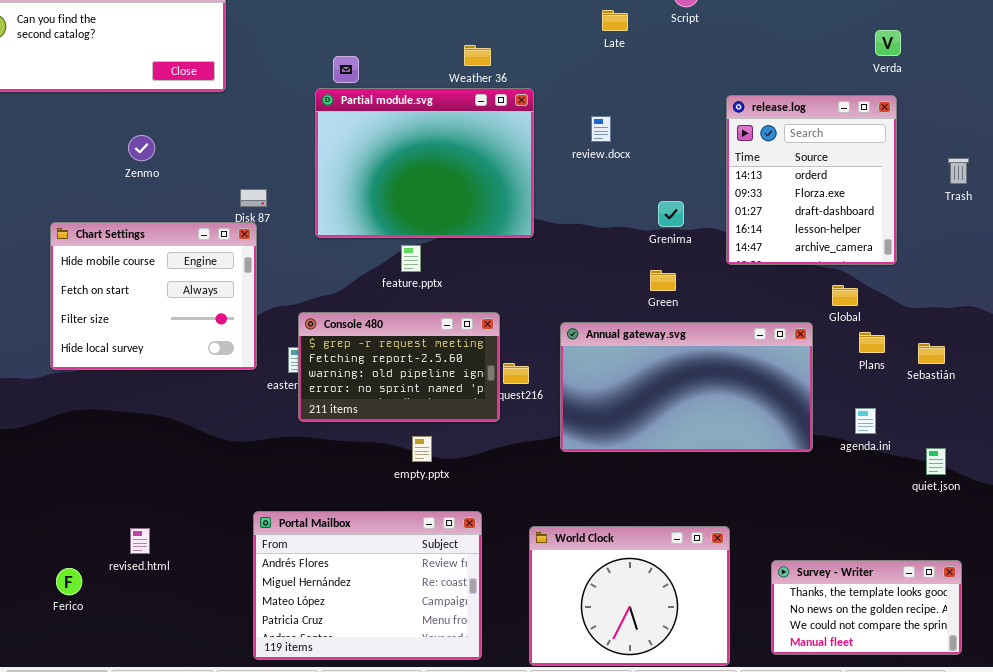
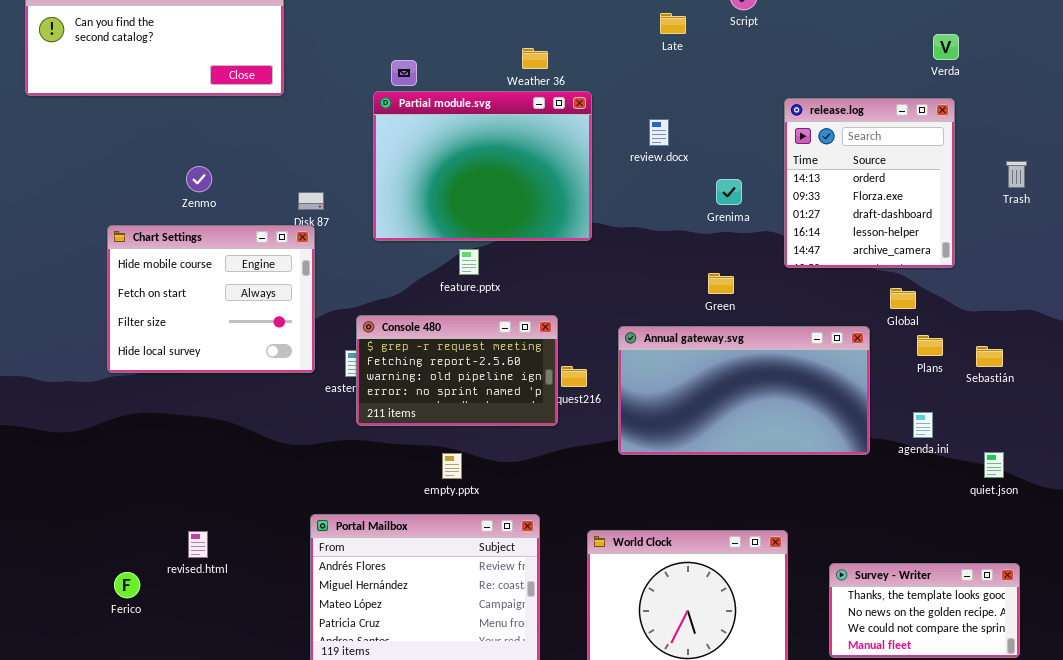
Zenmo: [128,135,155,161] -> [186,166,212,192], moved
Grenima: [658,201,684,227] -> [716,179,742,205], moved
empty.pptx: [412,436,432,462] -> [442,453,462,479], moved

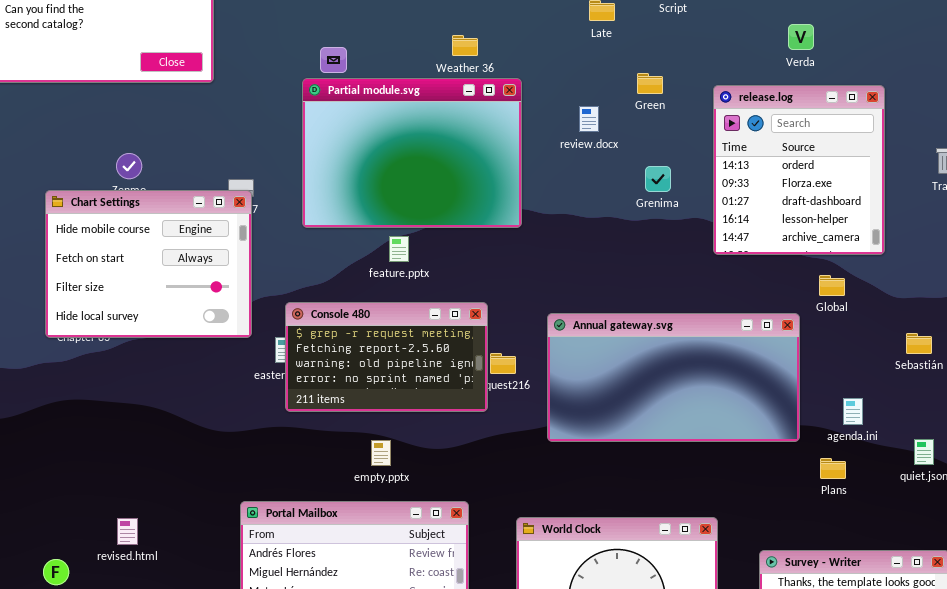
Verda: [933,34,959,60] -> [788,24,814,50], moved
Chart Settings: [107,225,315,373] -> [45,190,252,338], moved
Green: [708,273,734,294] -> [637,73,663,94], moved
Plans: [917,335,943,356] -> [820,458,846,479], moved

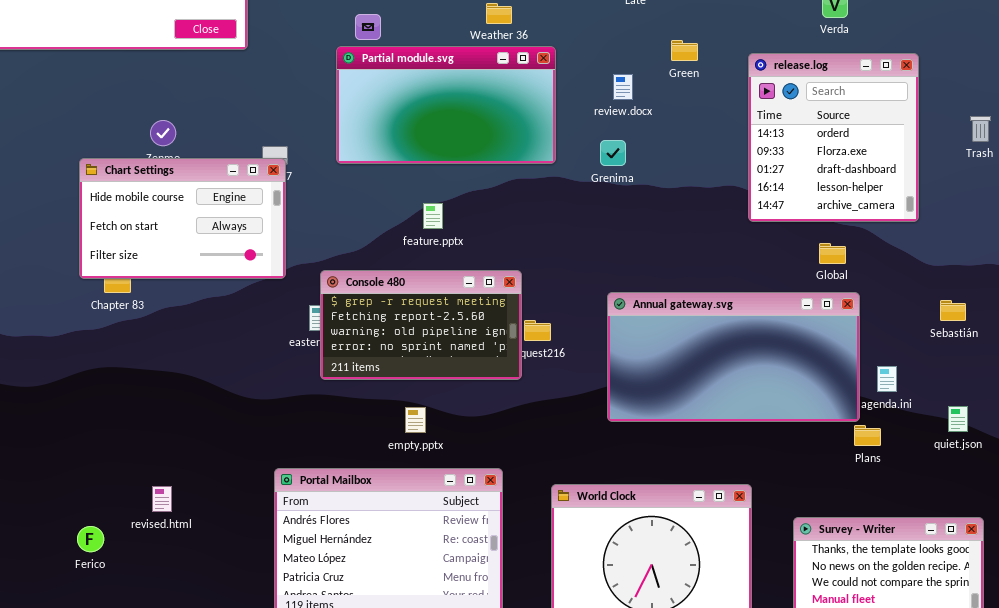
Partial module.svg: [302,78,522,228] -> [336,46,556,164], resized
Grenima: [645,166,671,192] -> [600,140,626,166], moved
Chart Settings: [45,190,252,338] -> [79,158,286,279], resized
Global: [819,275,845,296] -> [819,243,846,264], moved
Annual gateway.svg: [547,313,800,442] -> [607,292,860,422], moved

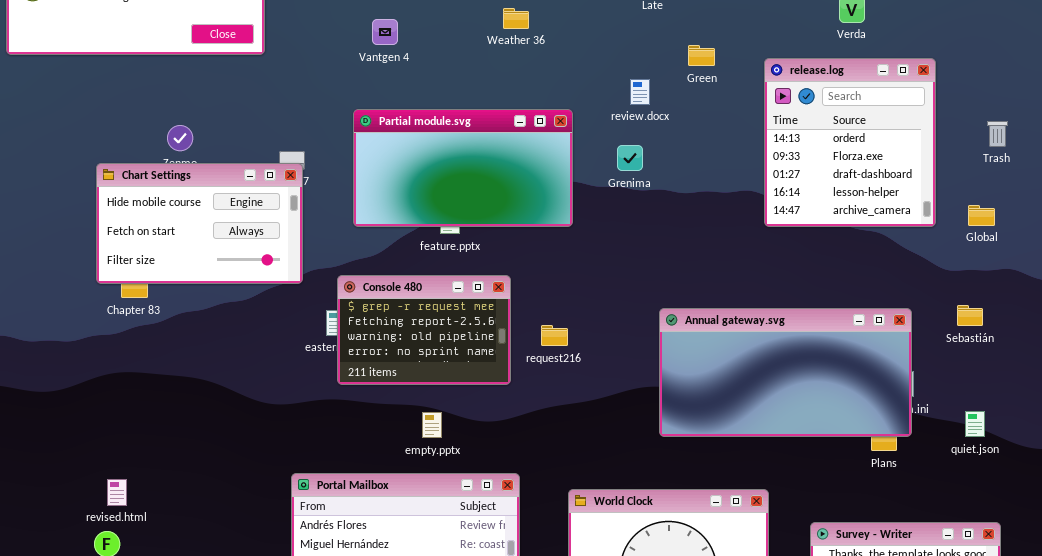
Partial module.svg: [336,46,556,164] -> [353,109,573,227], moved
Global: [819,243,846,264] -> [968,205,995,226], moved
Console 480: [320,270,522,380] -> [337,275,511,385], resized
Annual gateway.svg: [607,292,860,422] -> [659,308,912,437], moved
revised.html: [152,486,172,512] -> [107,479,127,506], moved

